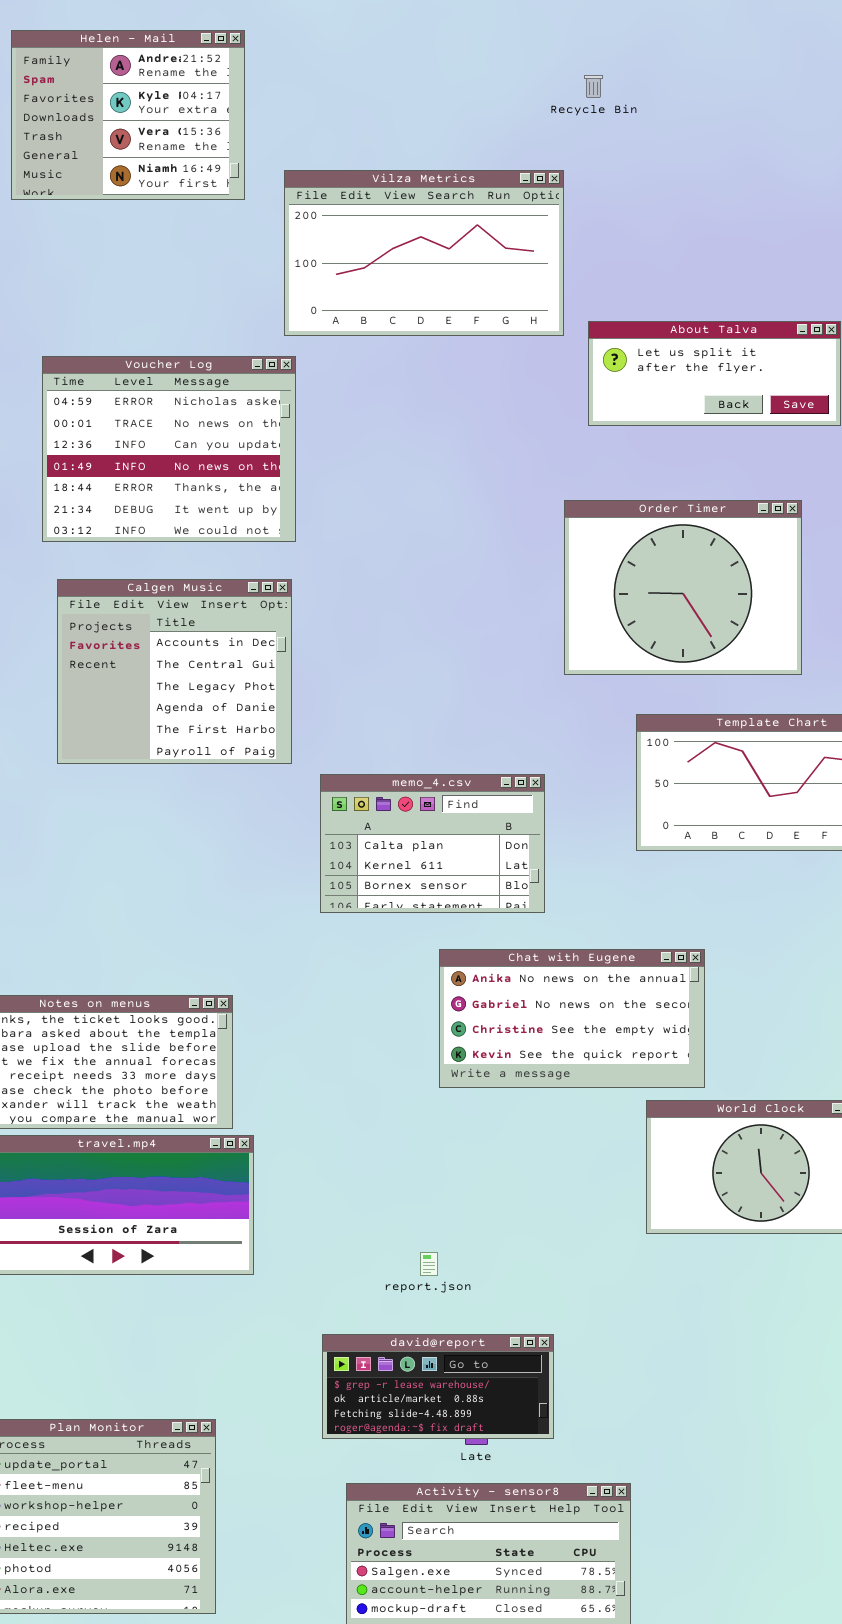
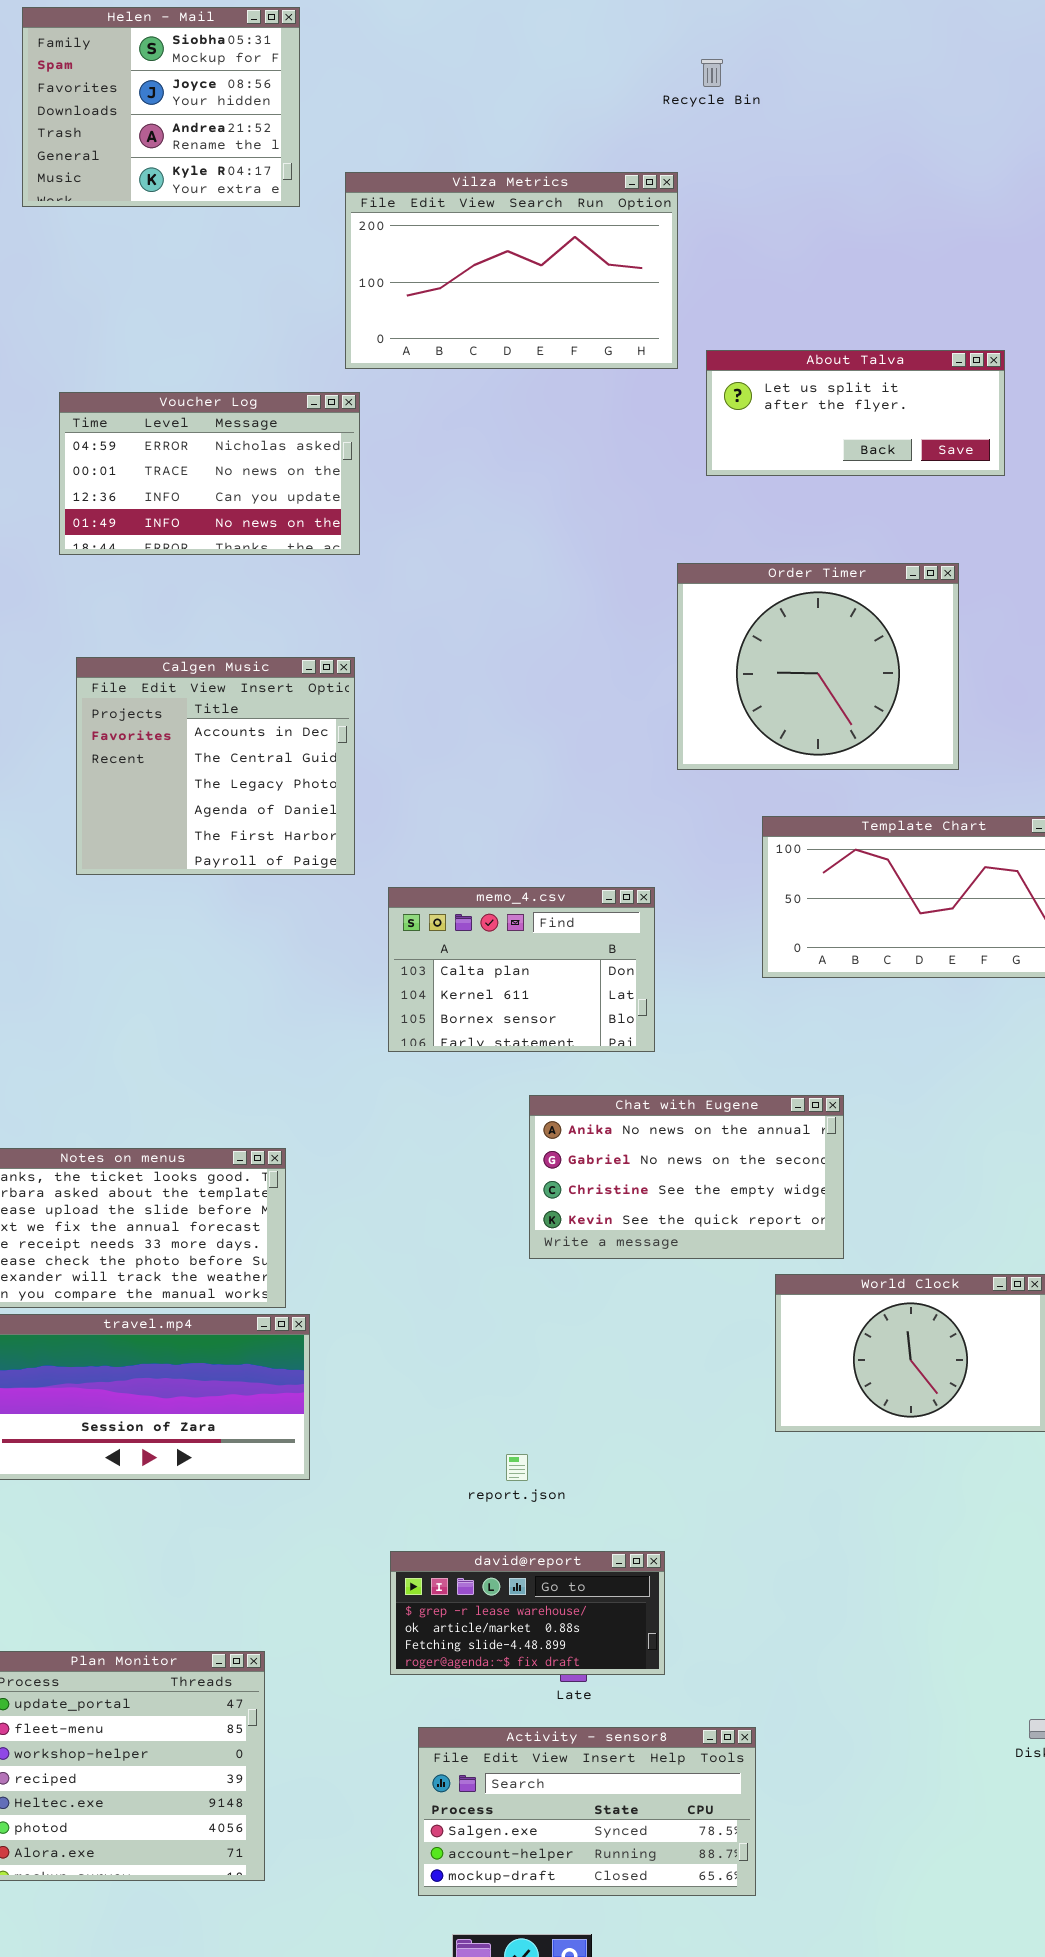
Helen - Mail: [11,30,245,200] -> [22,7,300,207], scrolled up 2 rows
Voucher Log: [42,356,296,542] -> [59,392,360,555], resized

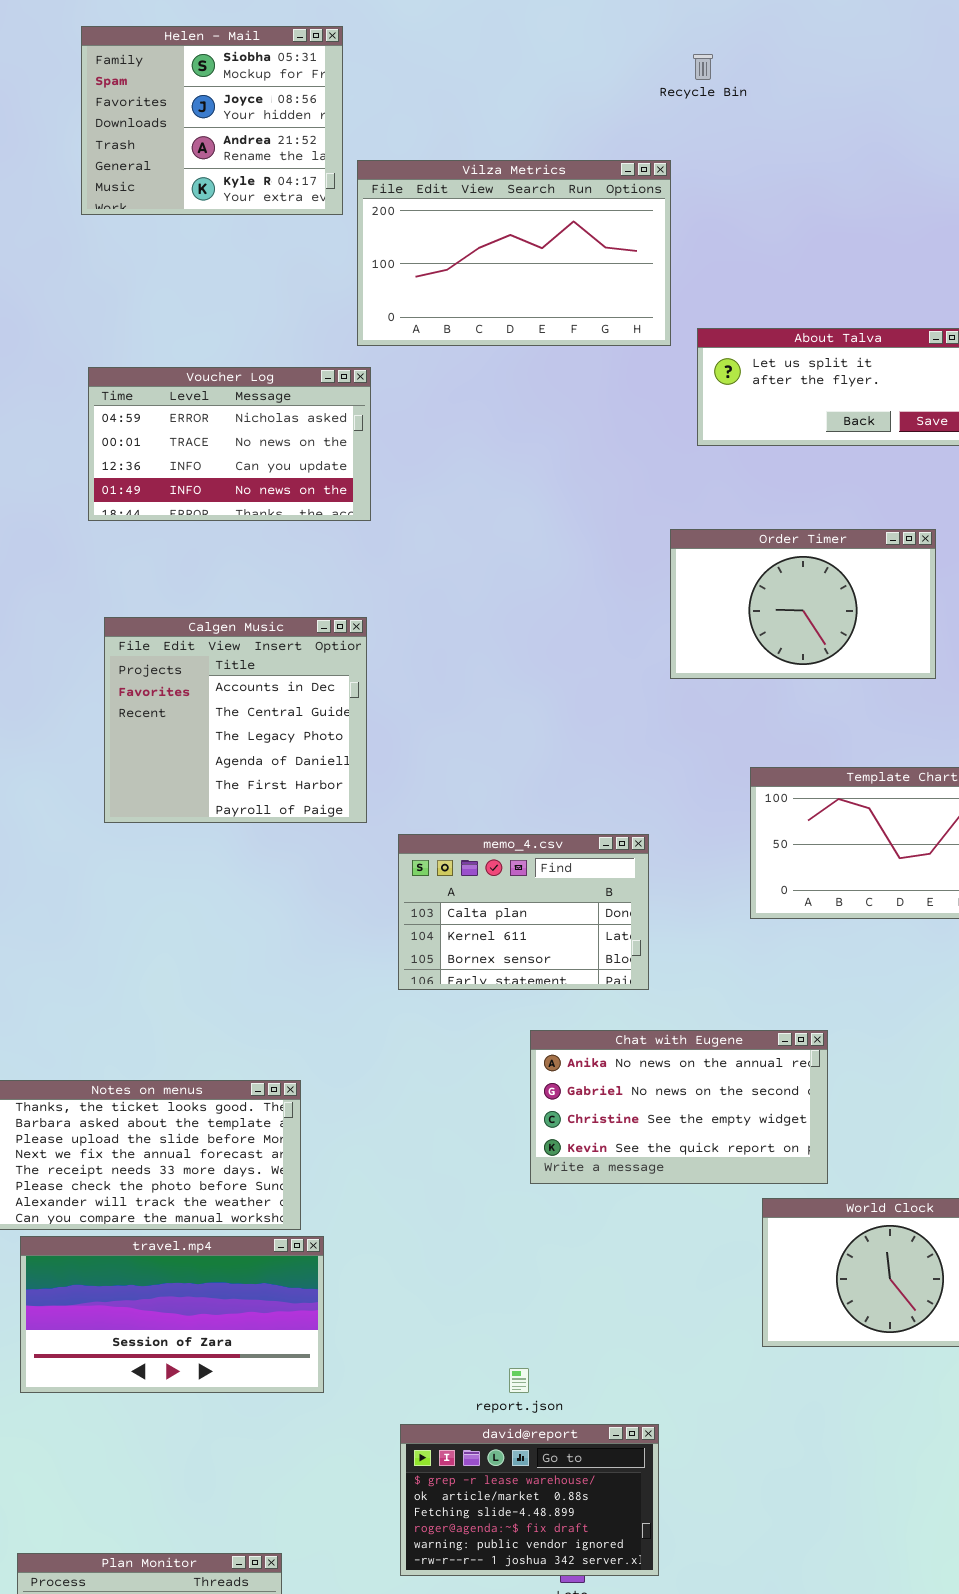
Helen - Mail: [22,7,300,207] -> [81,26,343,215], moved
Order Timer: [677,563,959,770] -> [670,529,936,679], resized
david@report: [390,1551,665,1675] -> [400,1424,659,1576], resized

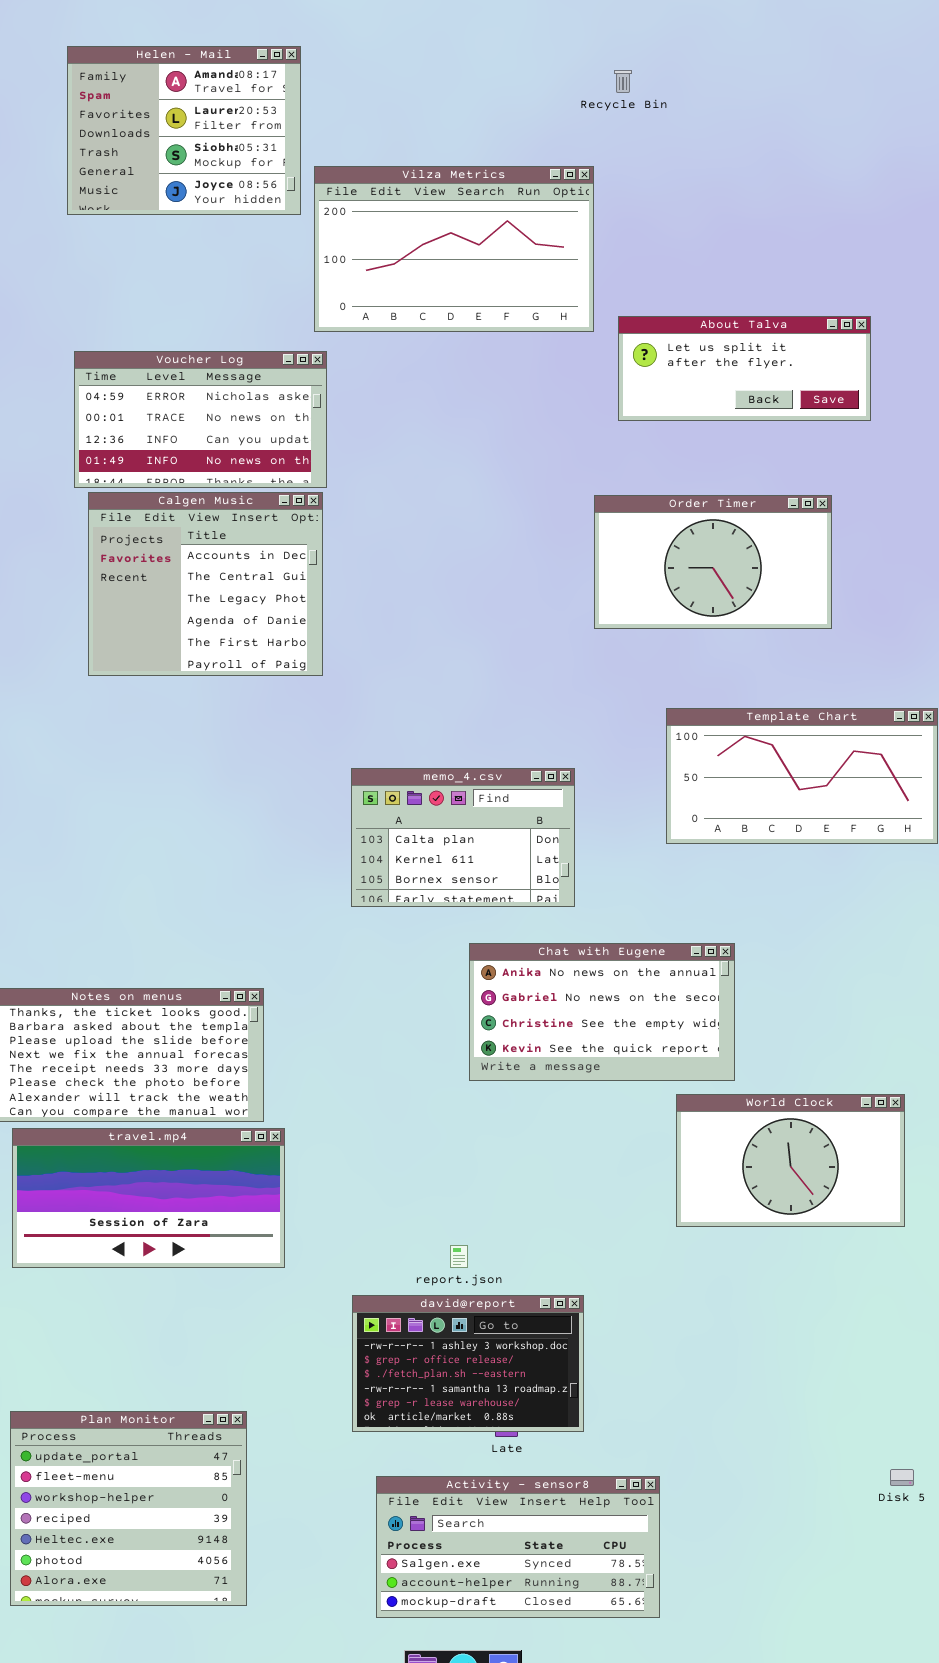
Helen - Mail: [81,26,343,215] -> [67,46,301,215], scrolled up 2 rows
Calgen Music: [104,617,367,823] -> [88,492,323,676], moved
david@report: [400,1424,659,1576] -> [352,1295,584,1432], scrolled up 4 rows

